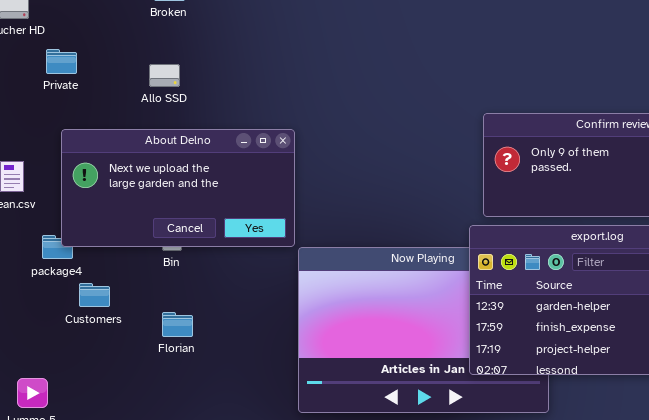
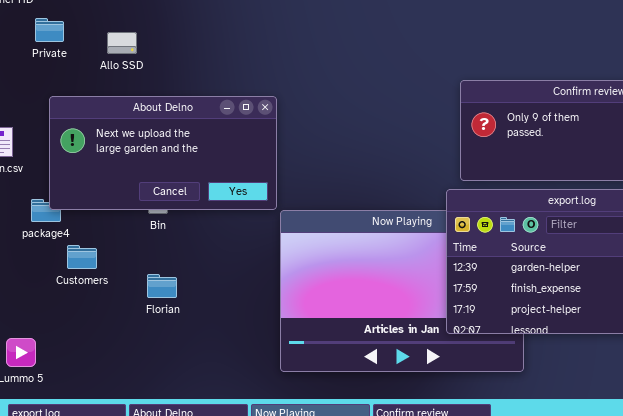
Allo SSD: [149,64,180,87] -> [107,32,137,54], moved

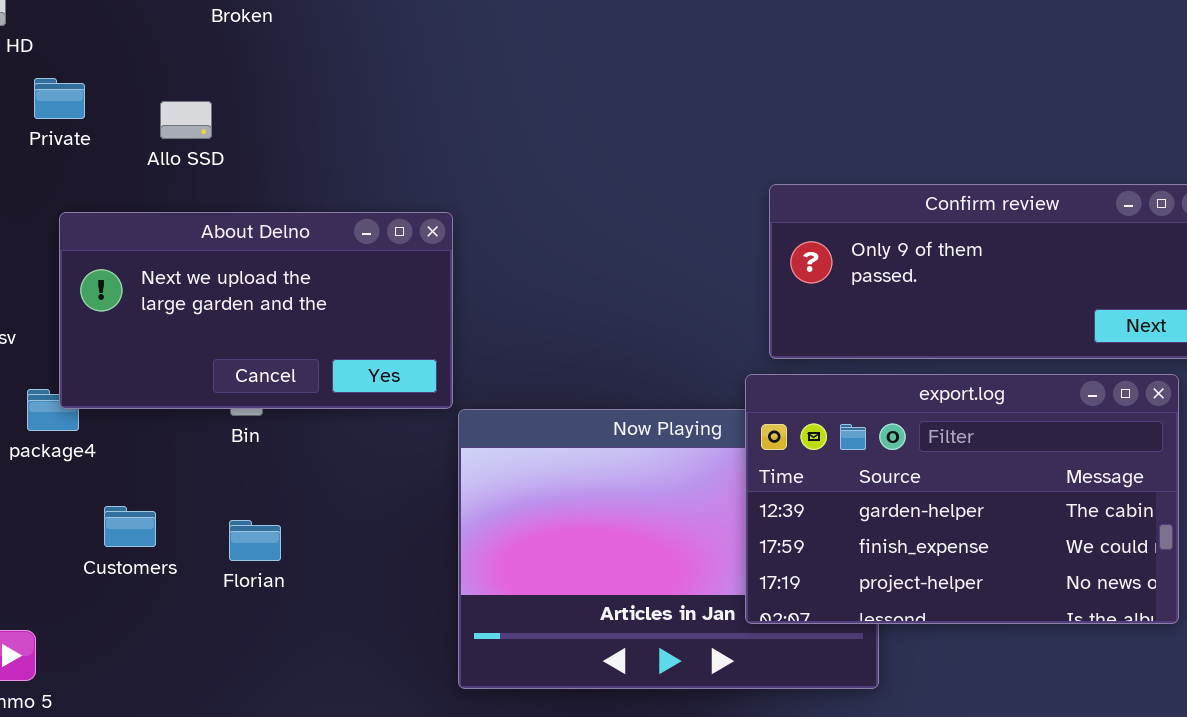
Customers: [67,245,97,269] -> [104,506,156,547], moved

